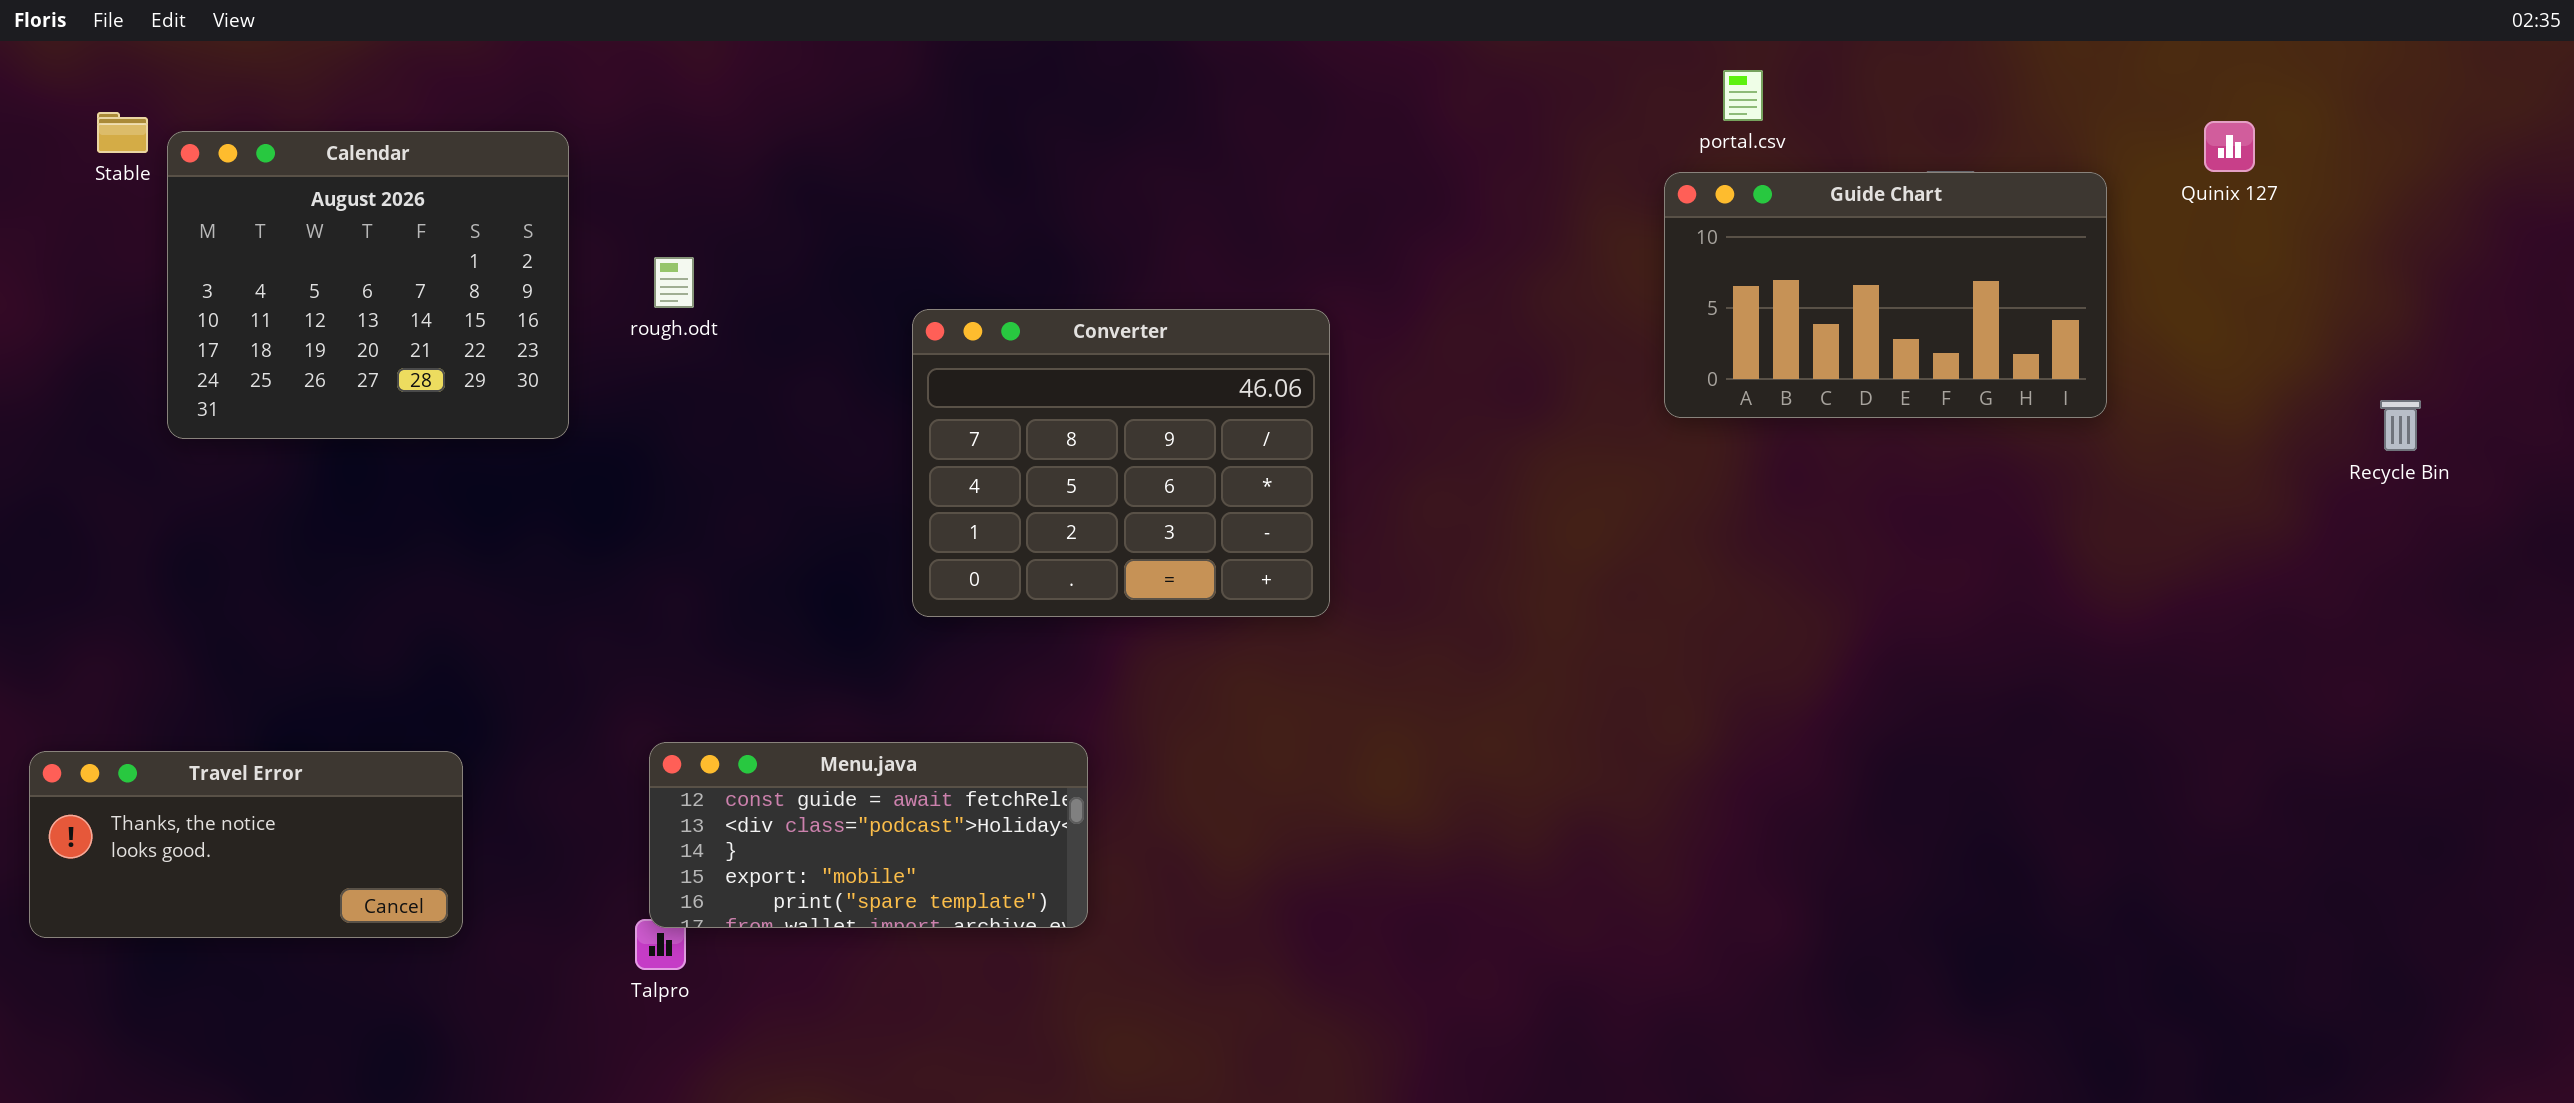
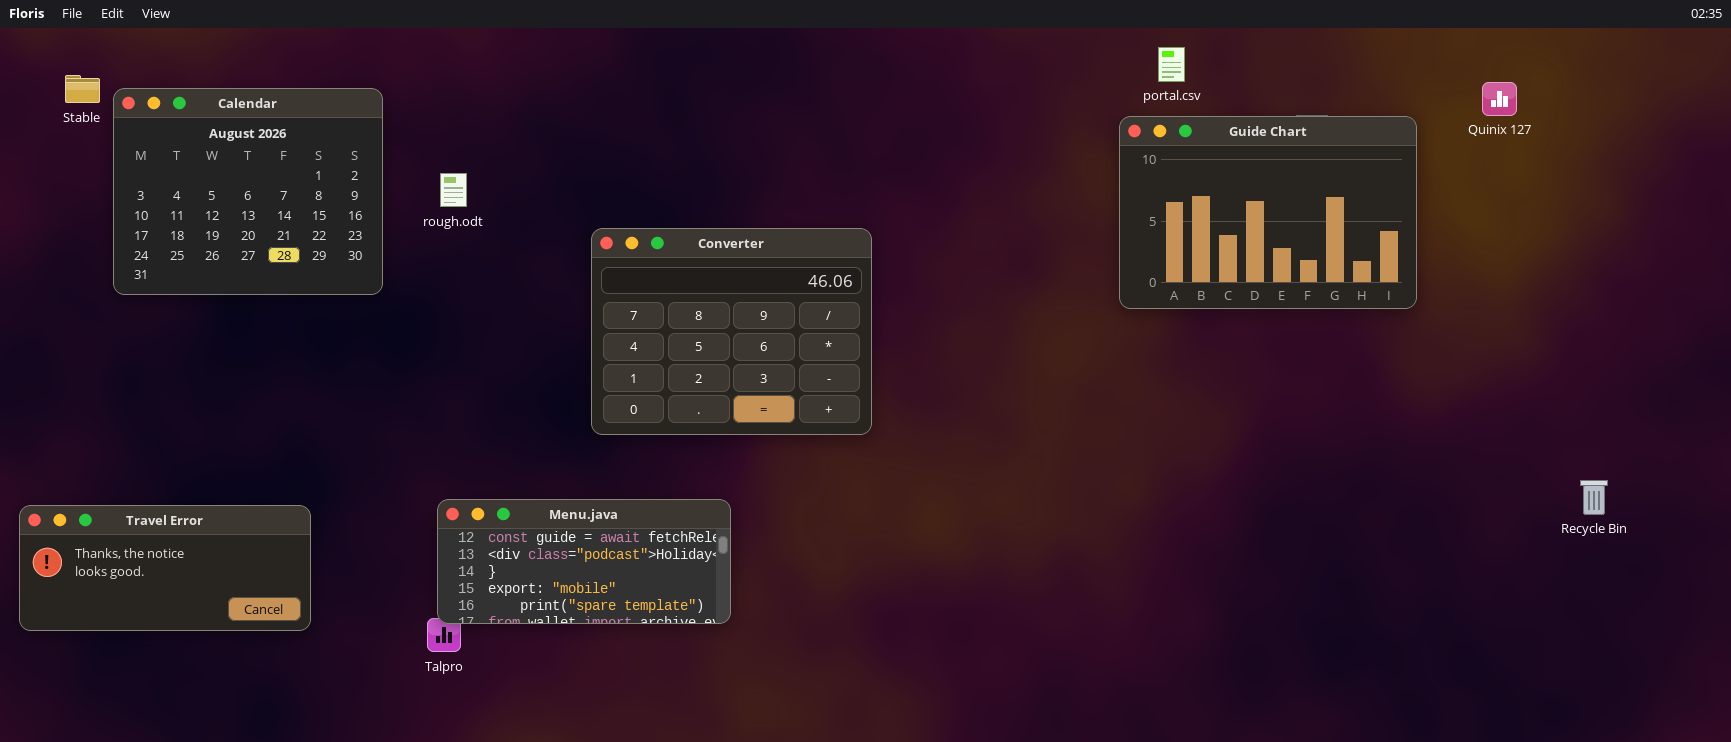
Guide Chart: [1664,172,2107,418] -> [1119,116,1417,309], resized
Converter: [912,309,1330,617] -> [591,228,872,435], moved
Recycle Bin: [2380,400,2421,451] -> [1580,480,1608,515], moved

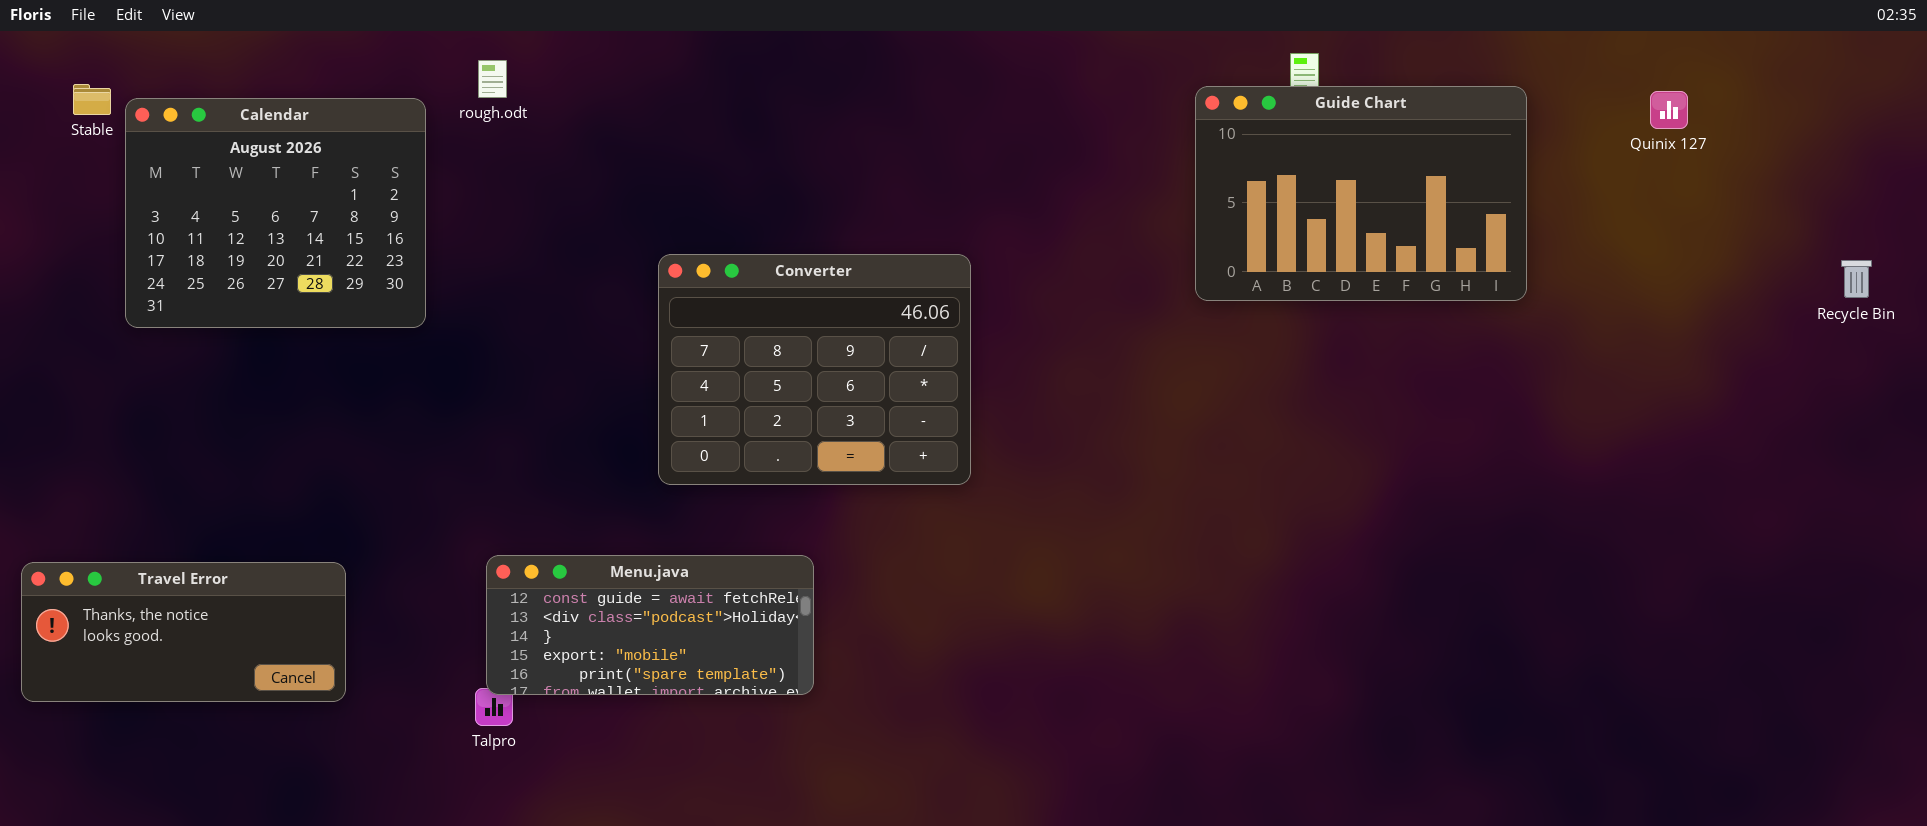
Guide Chart: [1119,116,1417,309] -> [1195,86,1527,301], moved
rough.odt: [440,173,467,207] -> [478,60,507,98], moved
Recycle Bin: [1580,480,1608,515] -> [1841,260,1872,298], moved

